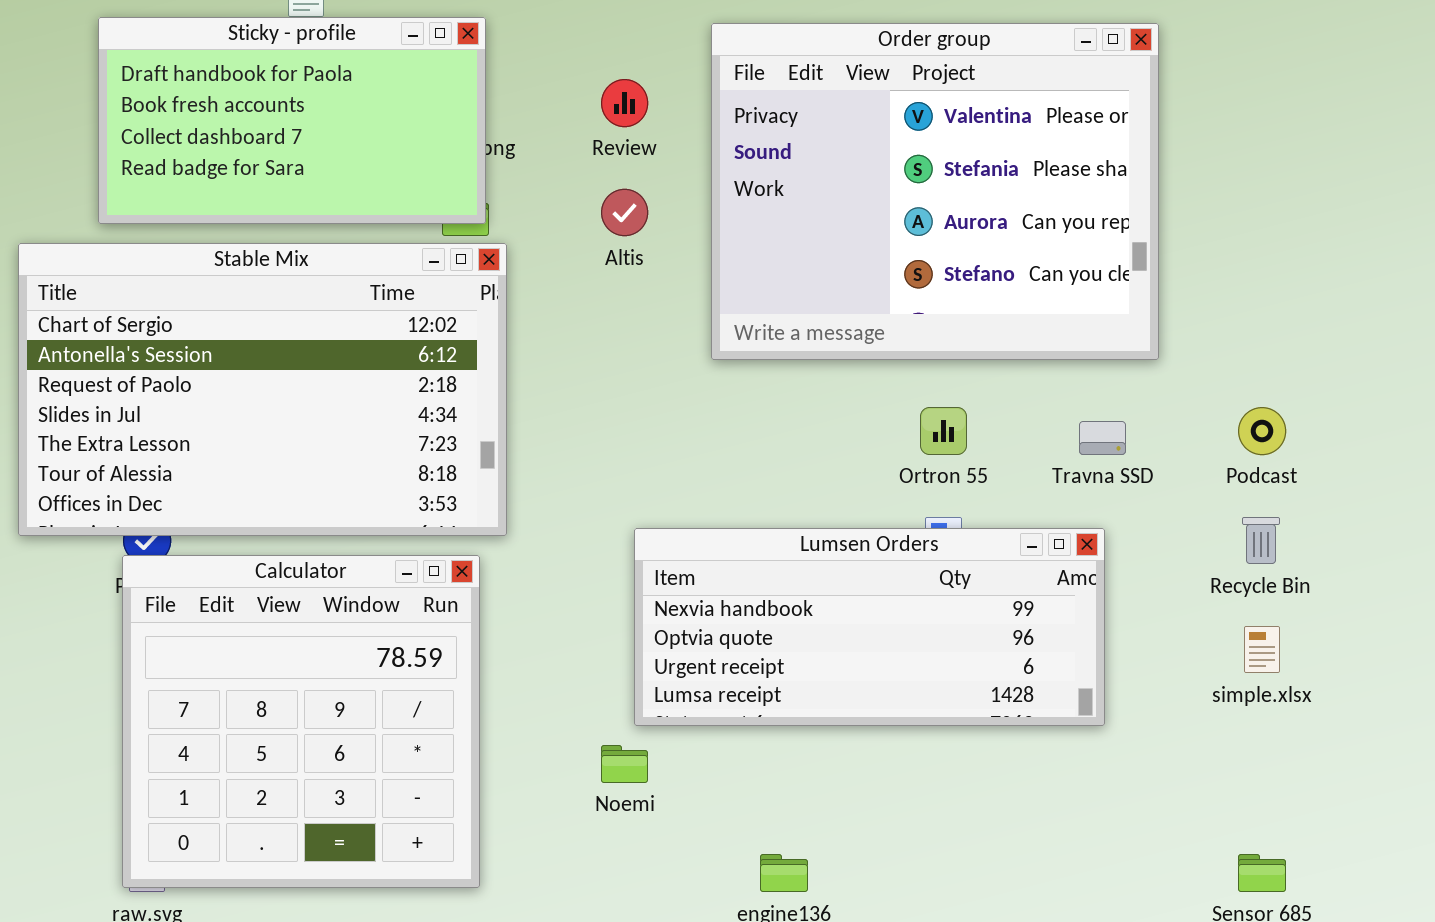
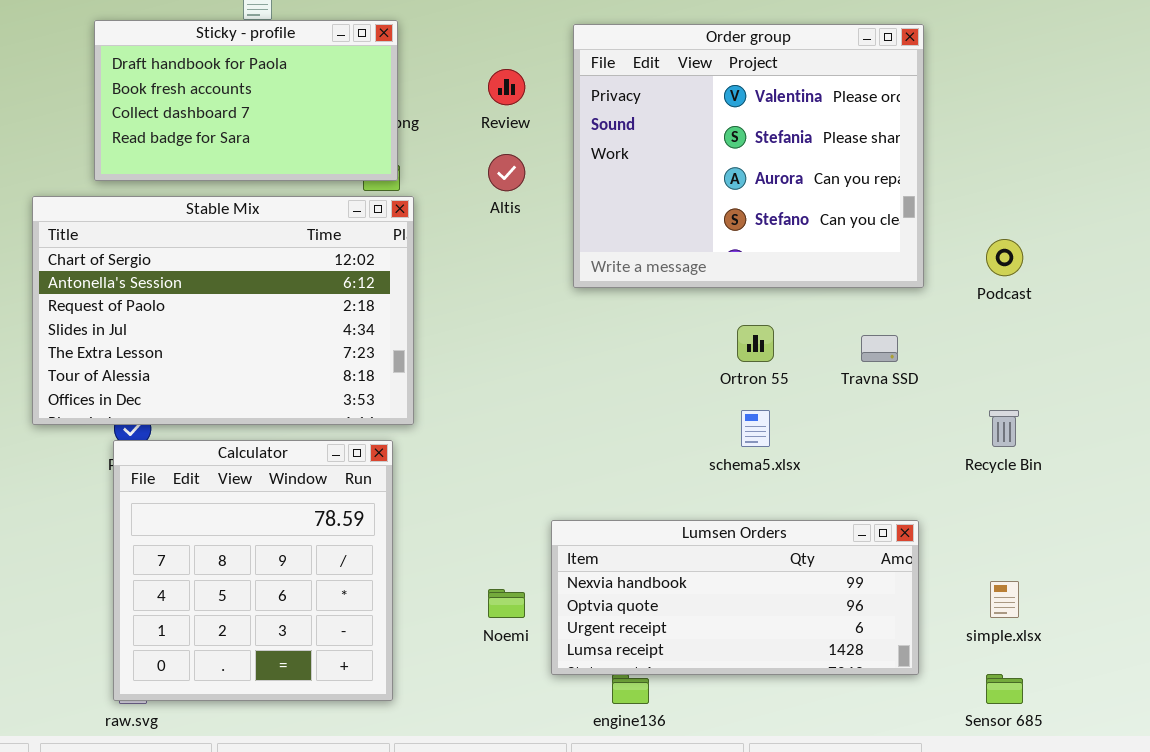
Podcast: [1238,407,1286,455] -> [986,239,1023,276], moved
Lumsen Orders: [634,528,1105,726] -> [551,520,919,675], moved
simple.xlsx: [1244,626,1280,673] -> [990,581,1019,618], moved

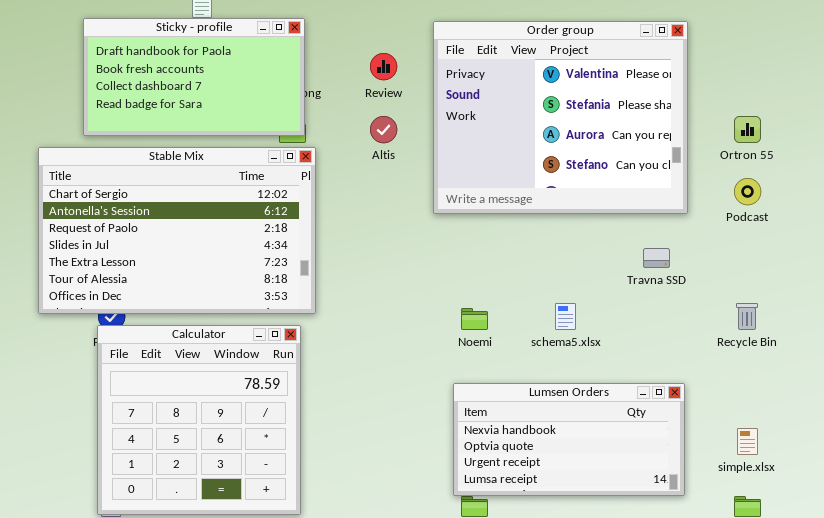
Ortron 55: [737,325,774,362] -> [734,116,761,143], moved
Lumsen Orders: [551,520,919,675] -> [453,383,685,496], resized
Noemi: [488,589,525,618] -> [461,308,488,330], moved

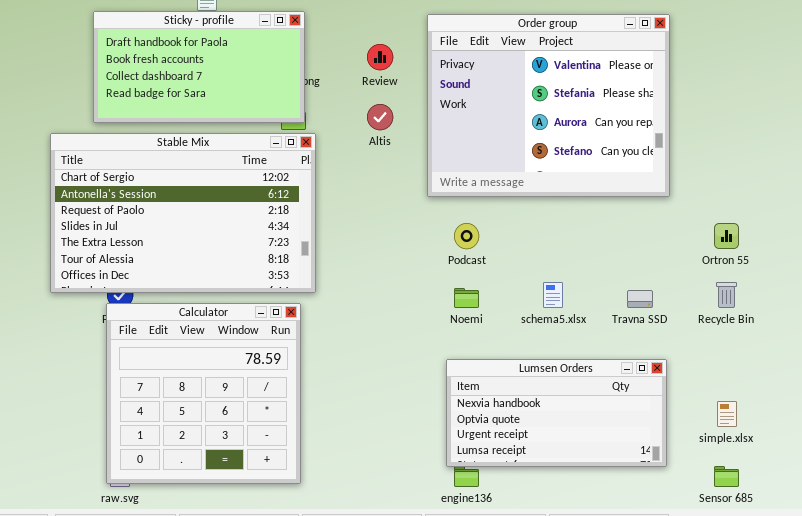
Ortron 55: [734,116,761,143] -> [714,223,739,249], moved
Podcast: [734,178,761,205] -> [454,223,479,249], moved
Travna SSD: [643,248,670,268] -> [627,290,653,308], moved

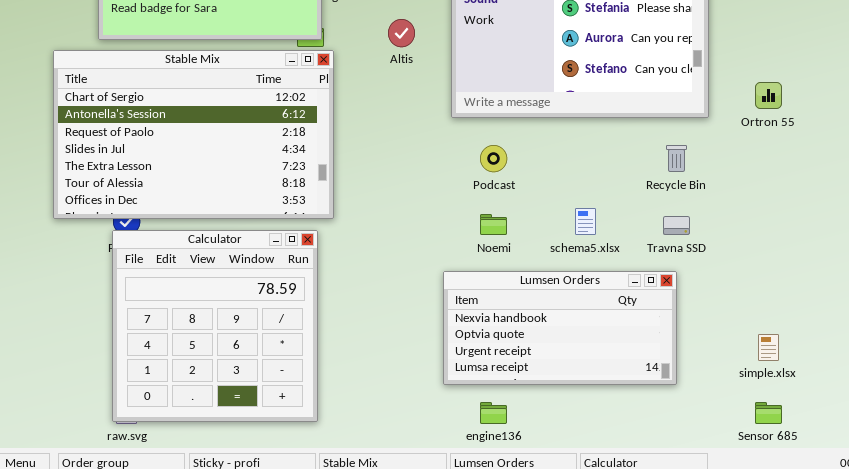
Ortron 55: [714,223,739,249] -> [755,82,782,109], moved
Recycle Bin: [716,282,737,308] -> [666,145,687,172], moved
Lumsen Orders: [446,359,667,467] -> [443,271,677,385], moved

